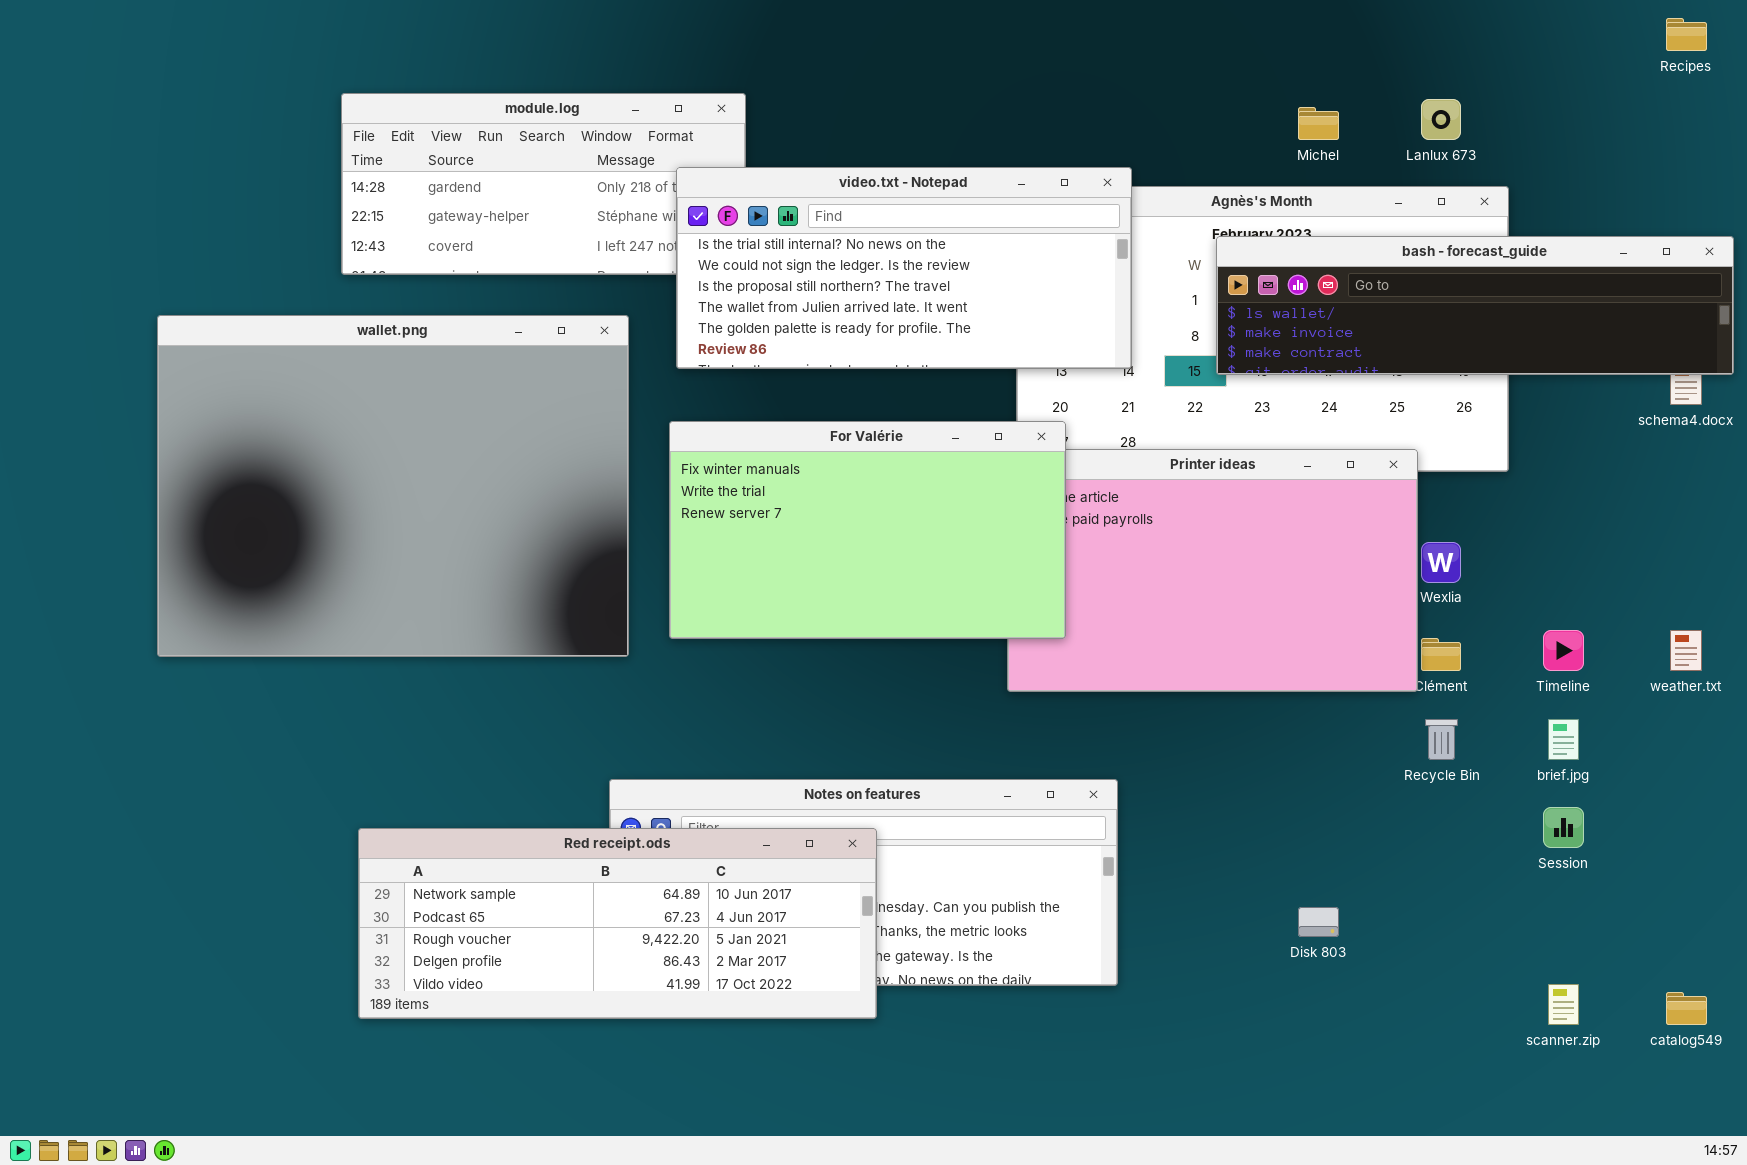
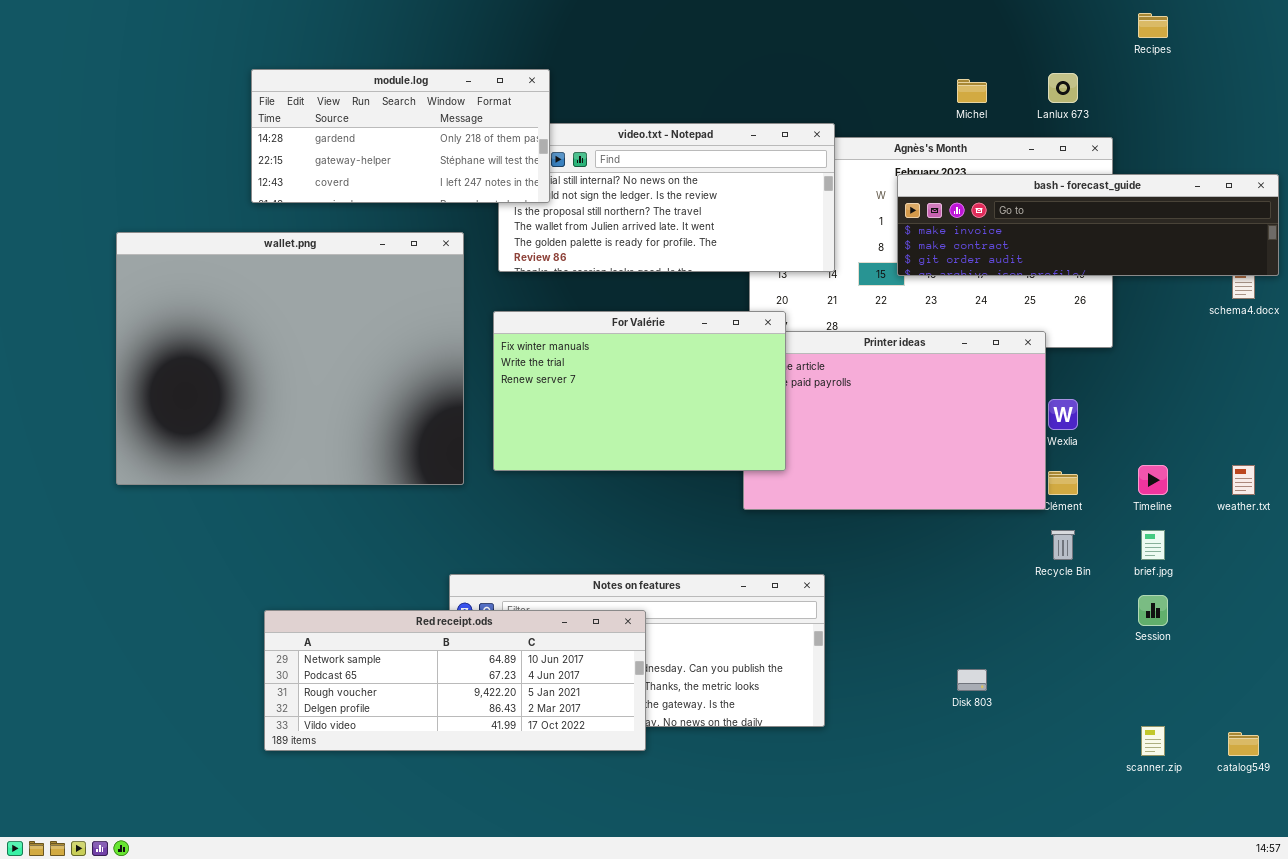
Recipes: [1666,18,1707,51] -> [1138,13,1168,38], moved
module.log: [341,93,746,275] -> [251,69,550,203], raised
bash - forecast_guide: [1216,236,1734,375] -> [897,174,1279,276], scrolled down 1 row

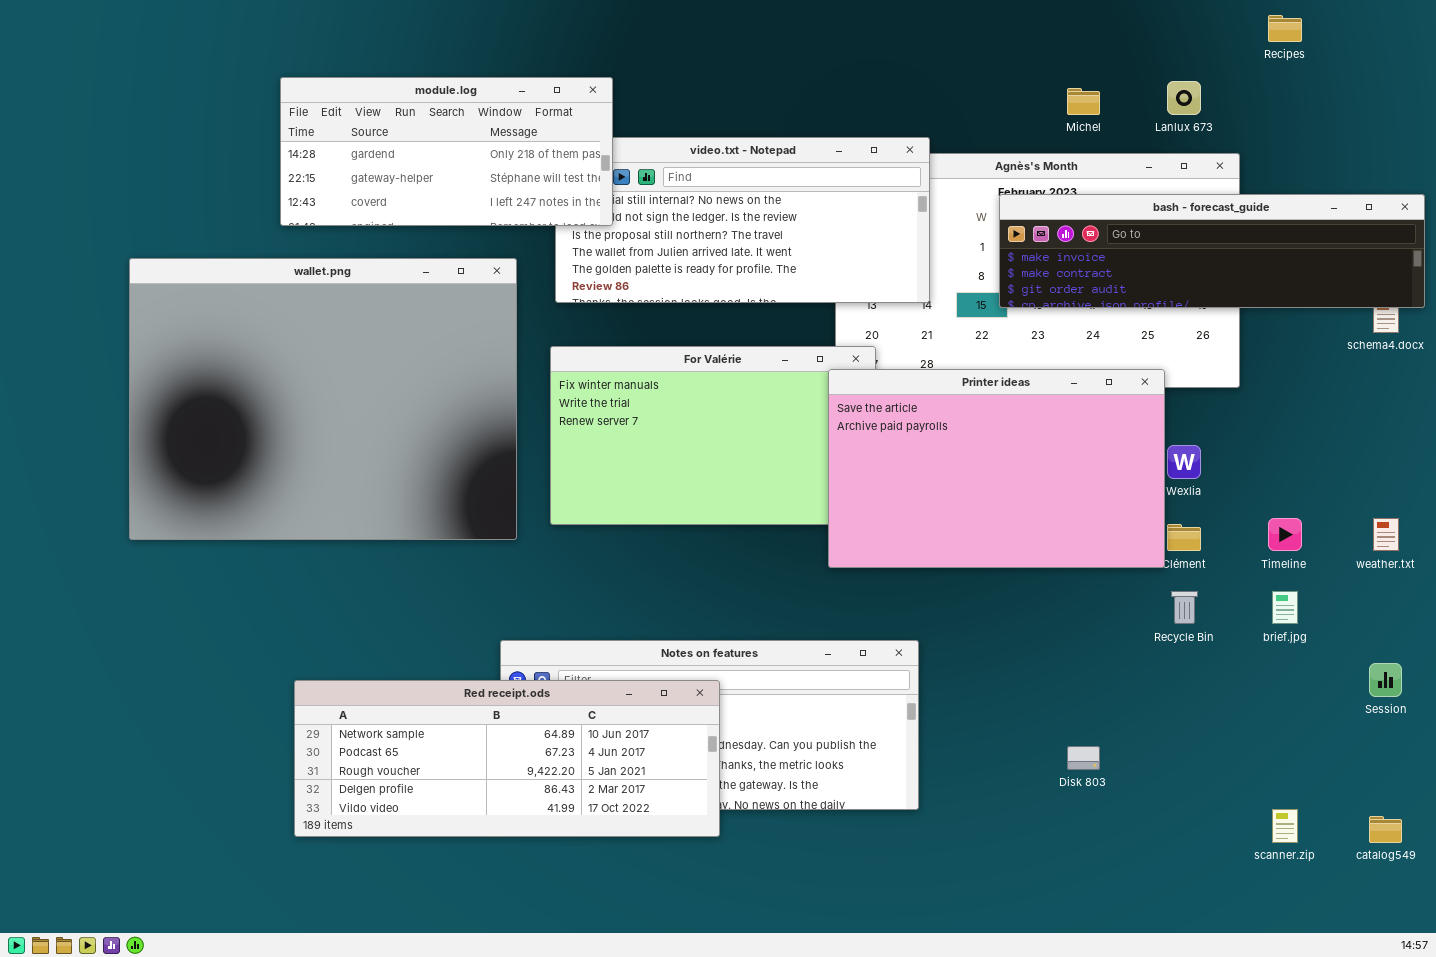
Printer ideas: [743,331,1046,510] -> [828,369,1165,568], raised
Session: [1138,595,1168,626] -> [1369,663,1402,697], moved

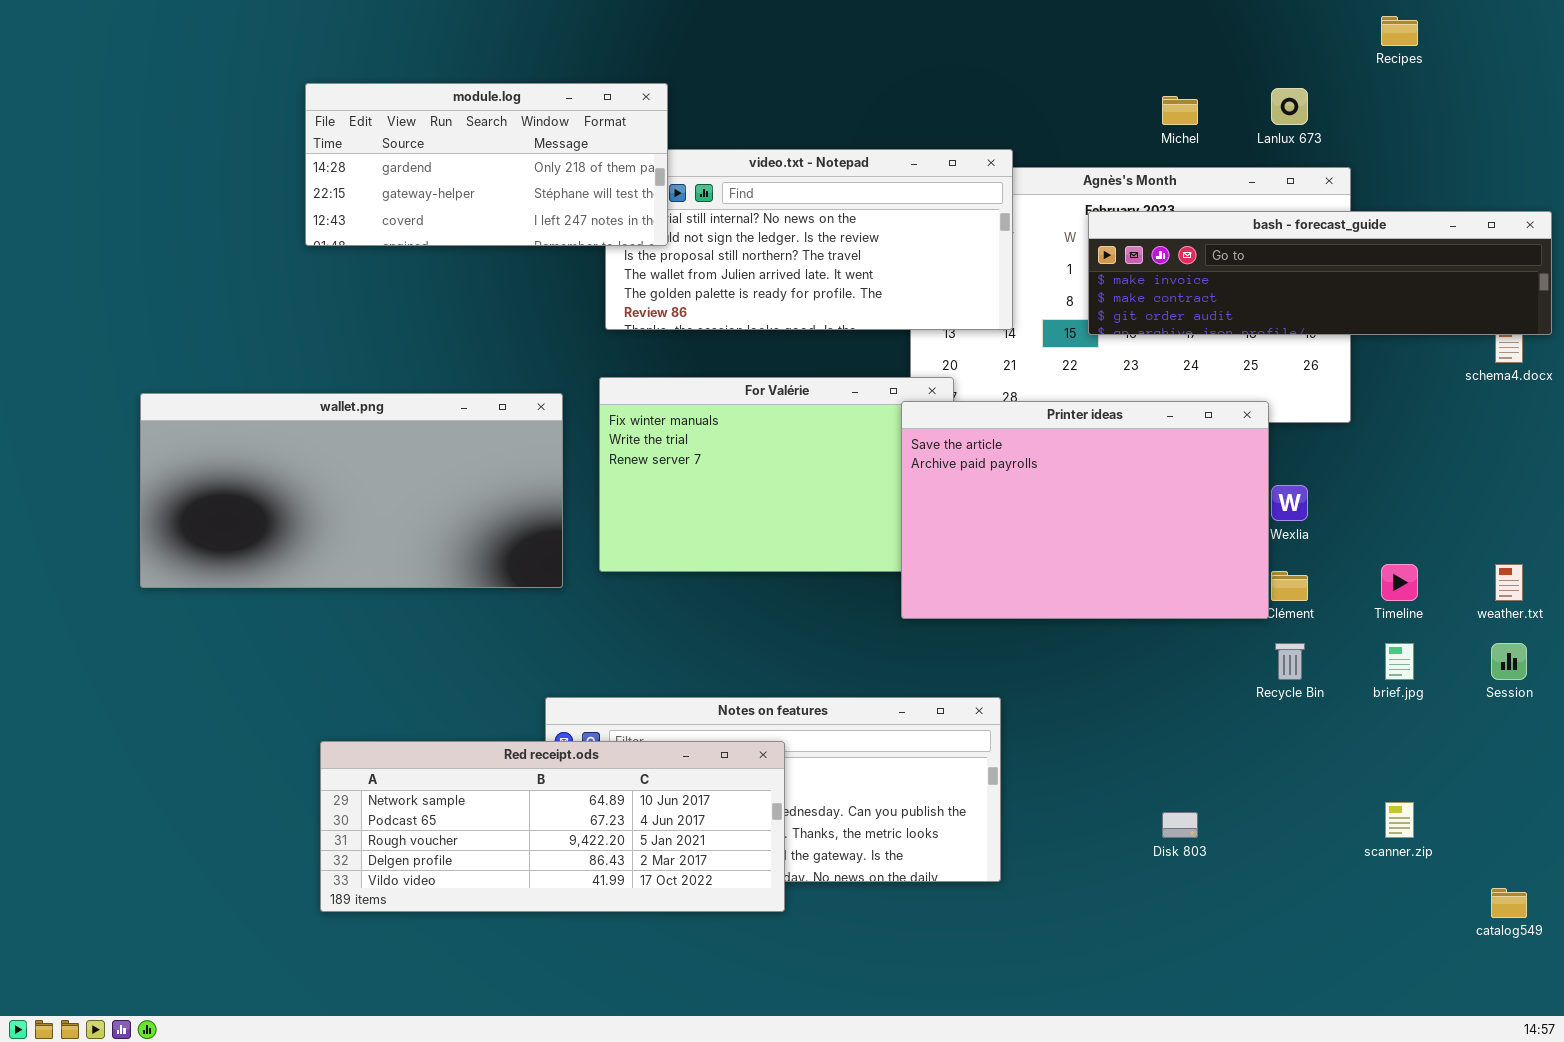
wallet.png: [129,258,517,540] -> [140,393,563,588], resized
Session: [1369,663,1402,697] -> [1491,643,1527,680], moved
scanner.zip: [1272,809,1298,843] -> [1385,802,1414,838], moved

